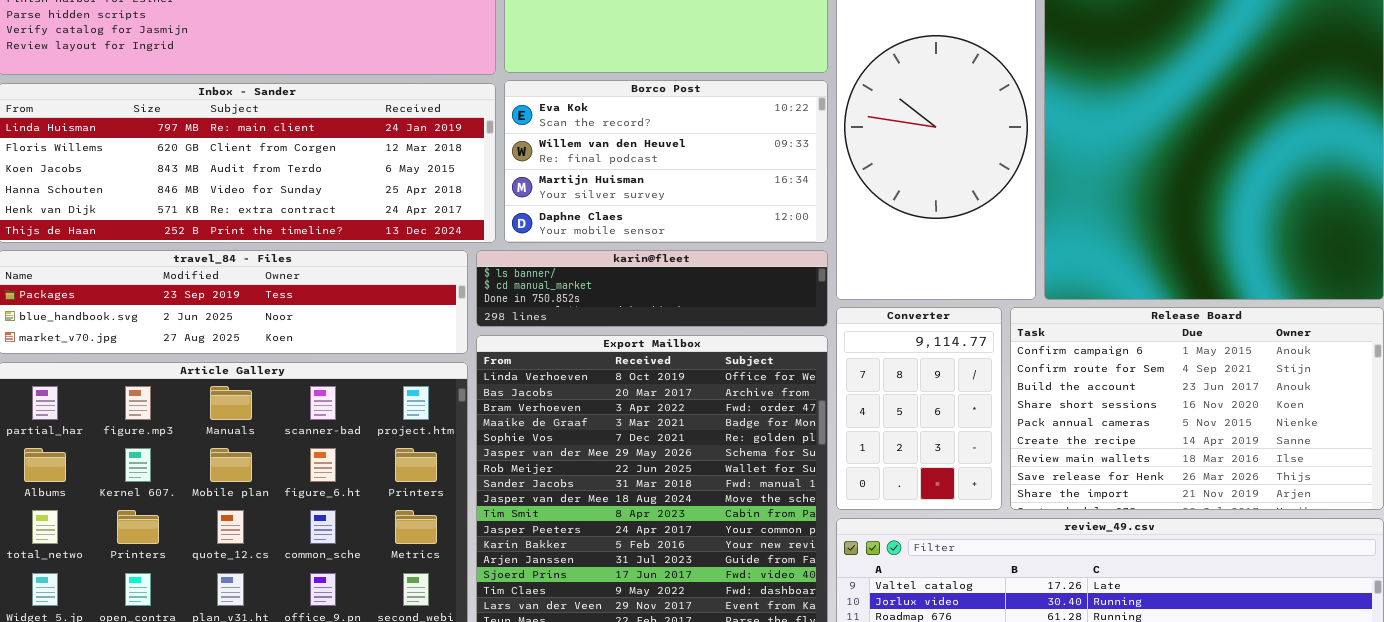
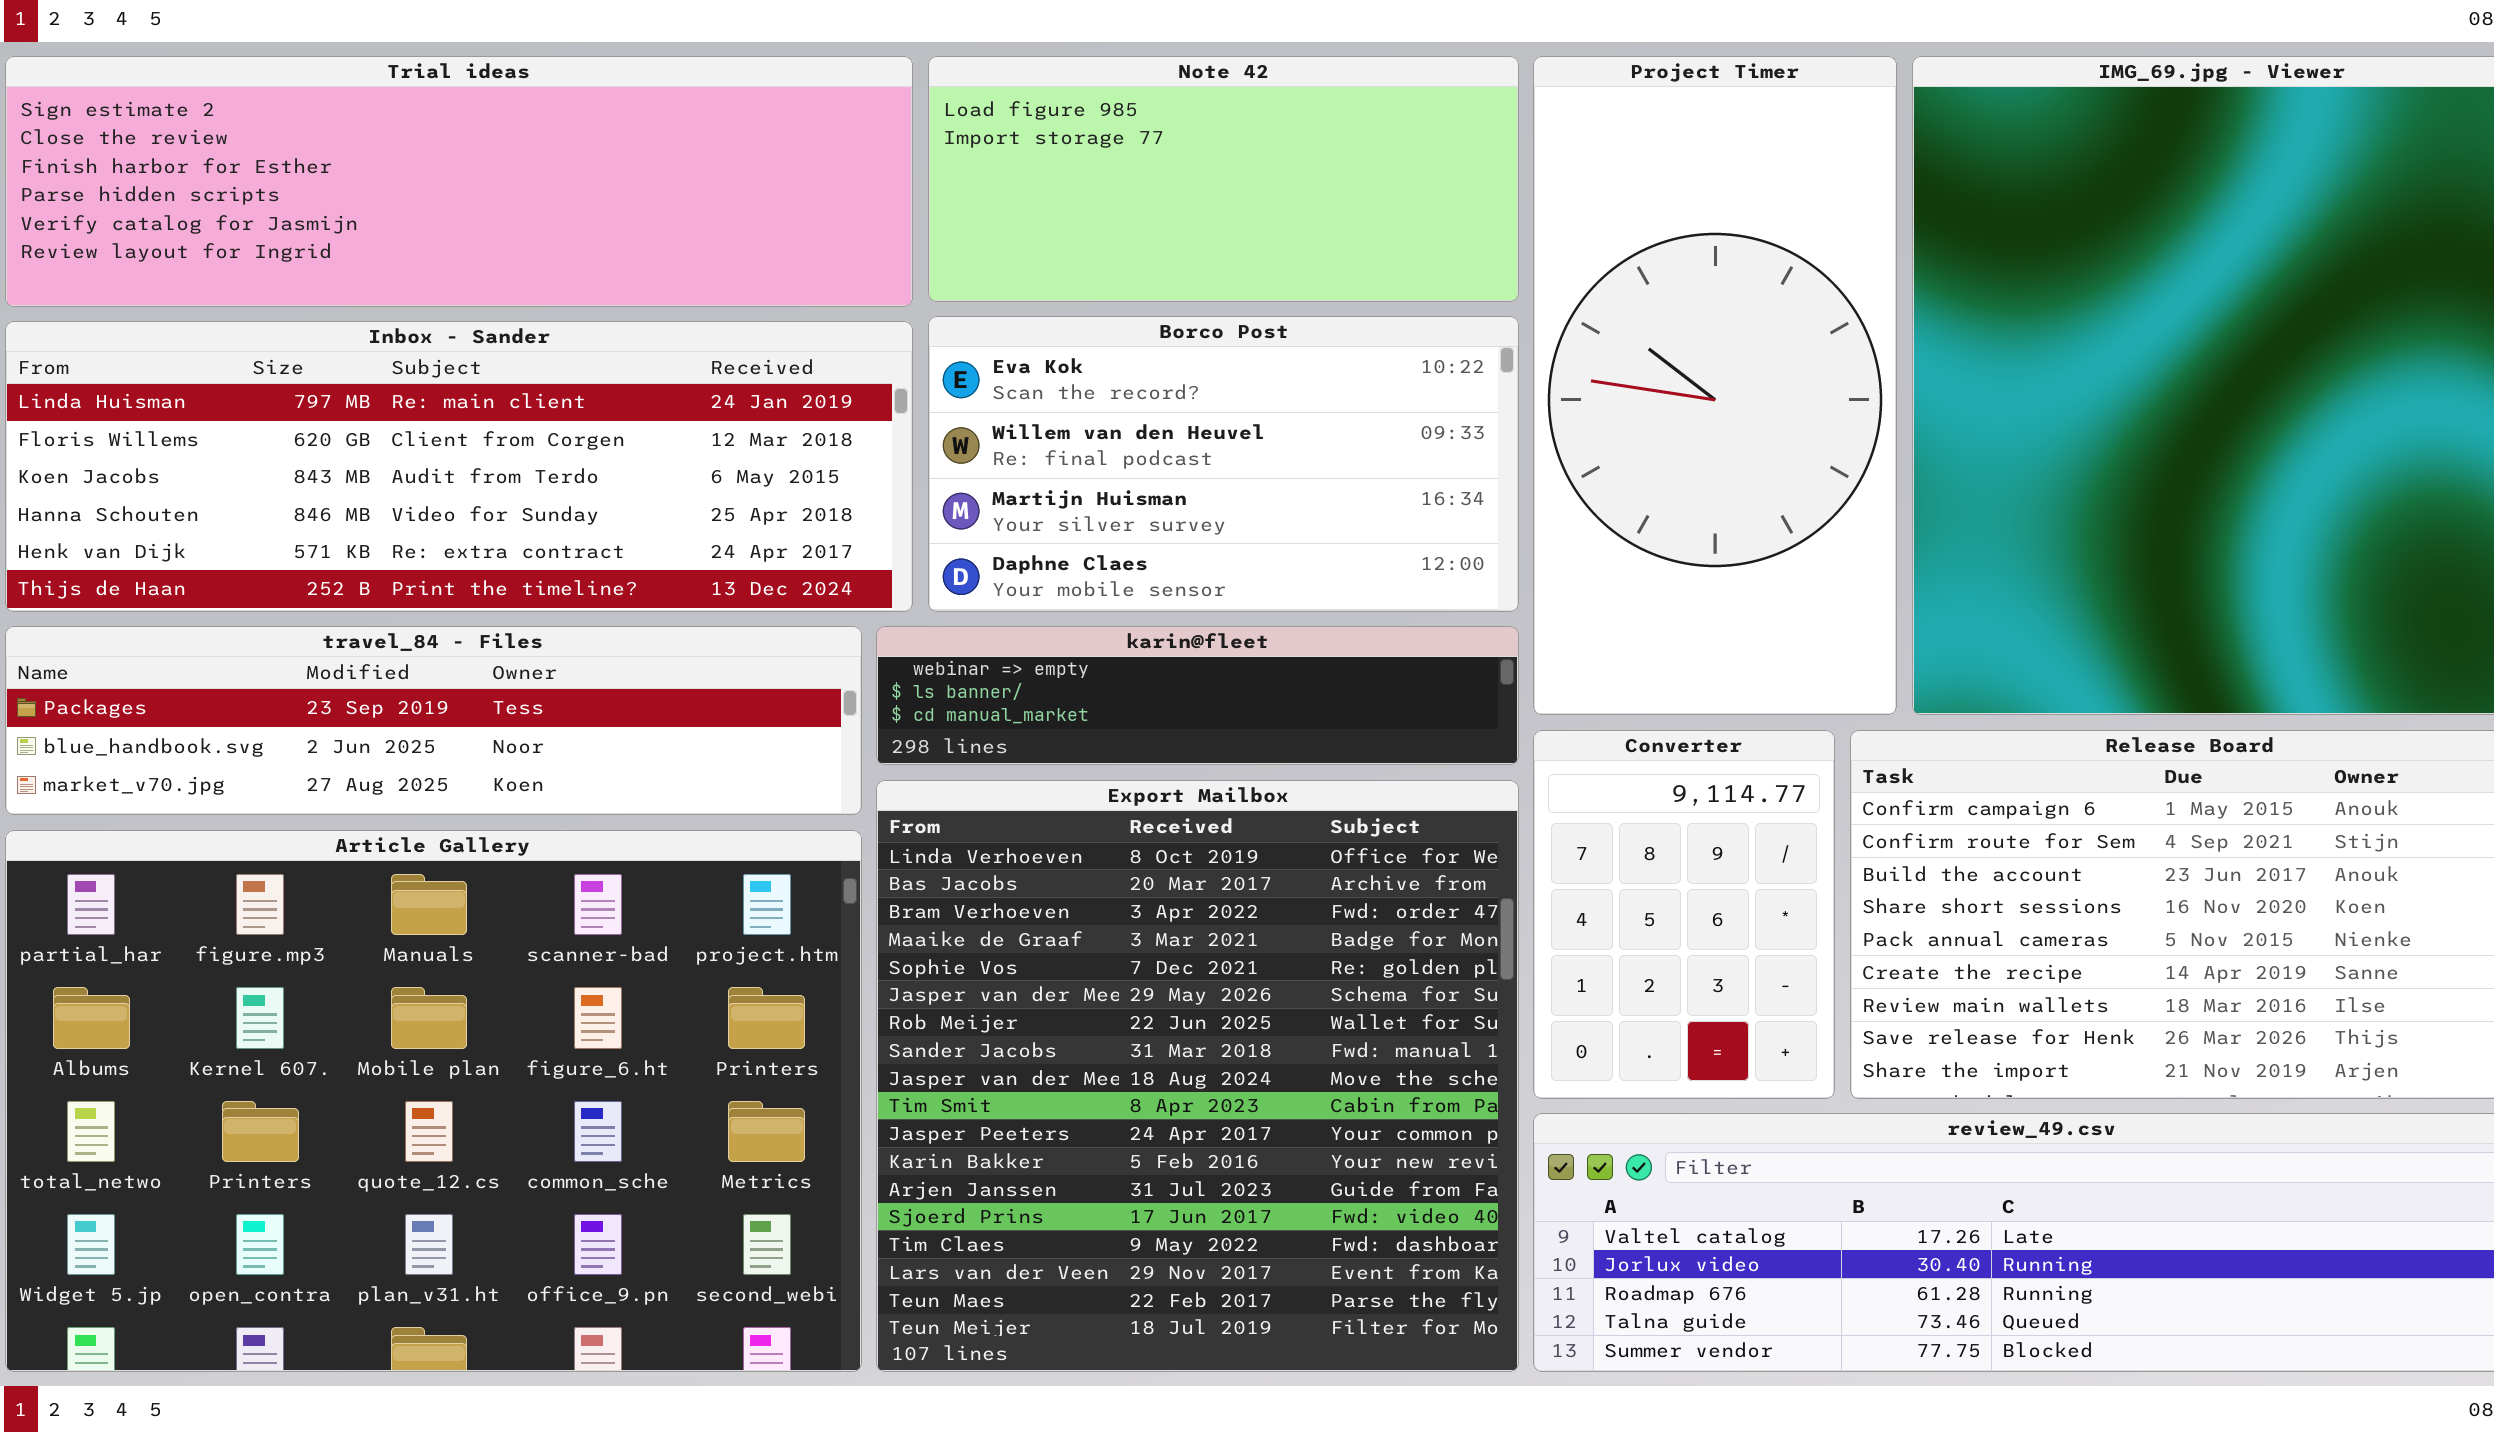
karin@fleet: [476,250,828,327] -> [876,626,1519,765], scrolled up 1 row

